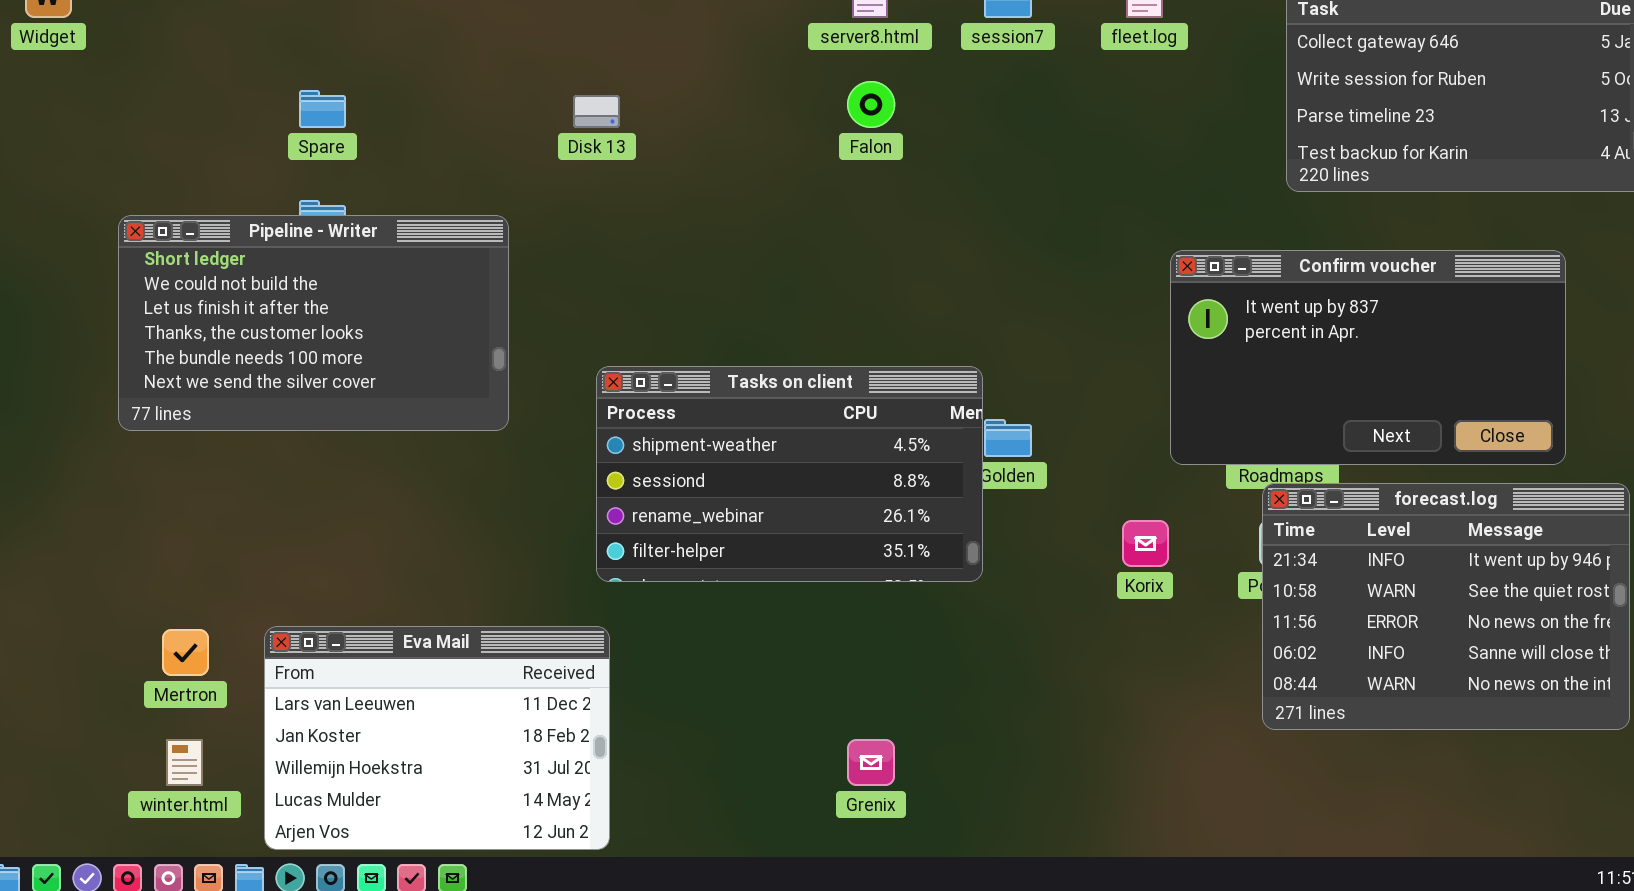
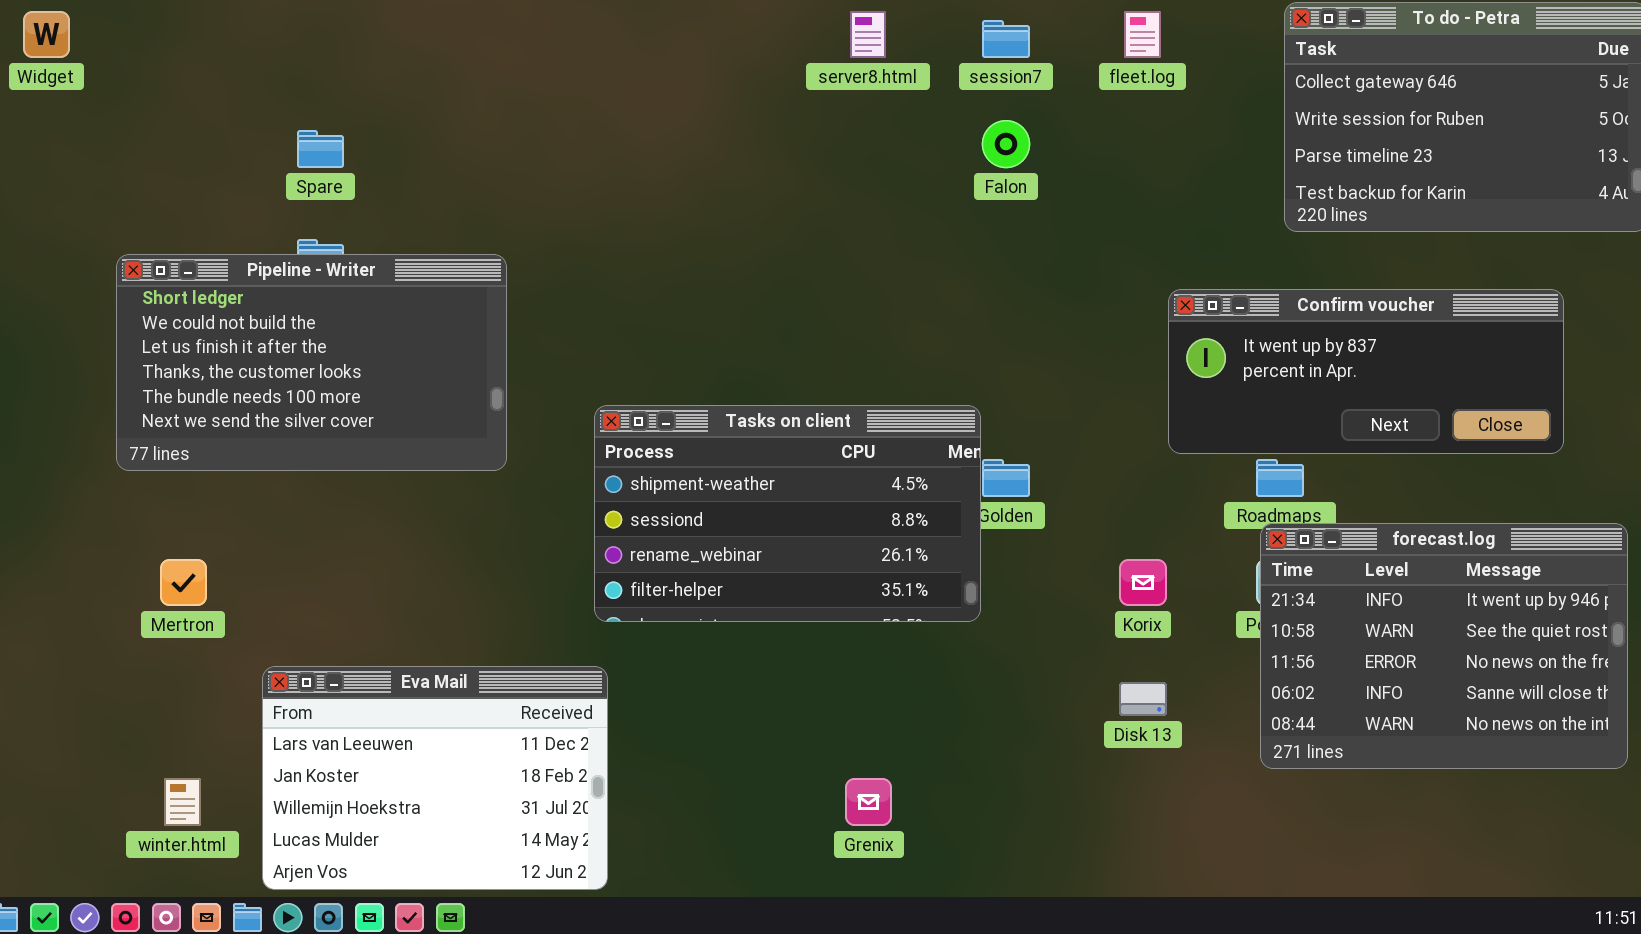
Falon: [847,81,895,128] -> [982,120,1030,168], moved
Disk 13: [573,95,620,128] -> [1119,682,1167,716], moved
Confirm voucher: [1170,250,1566,465] -> [1168,289,1564,454], resized
Mertron: [162,629,209,676] -> [160,559,207,606], moved

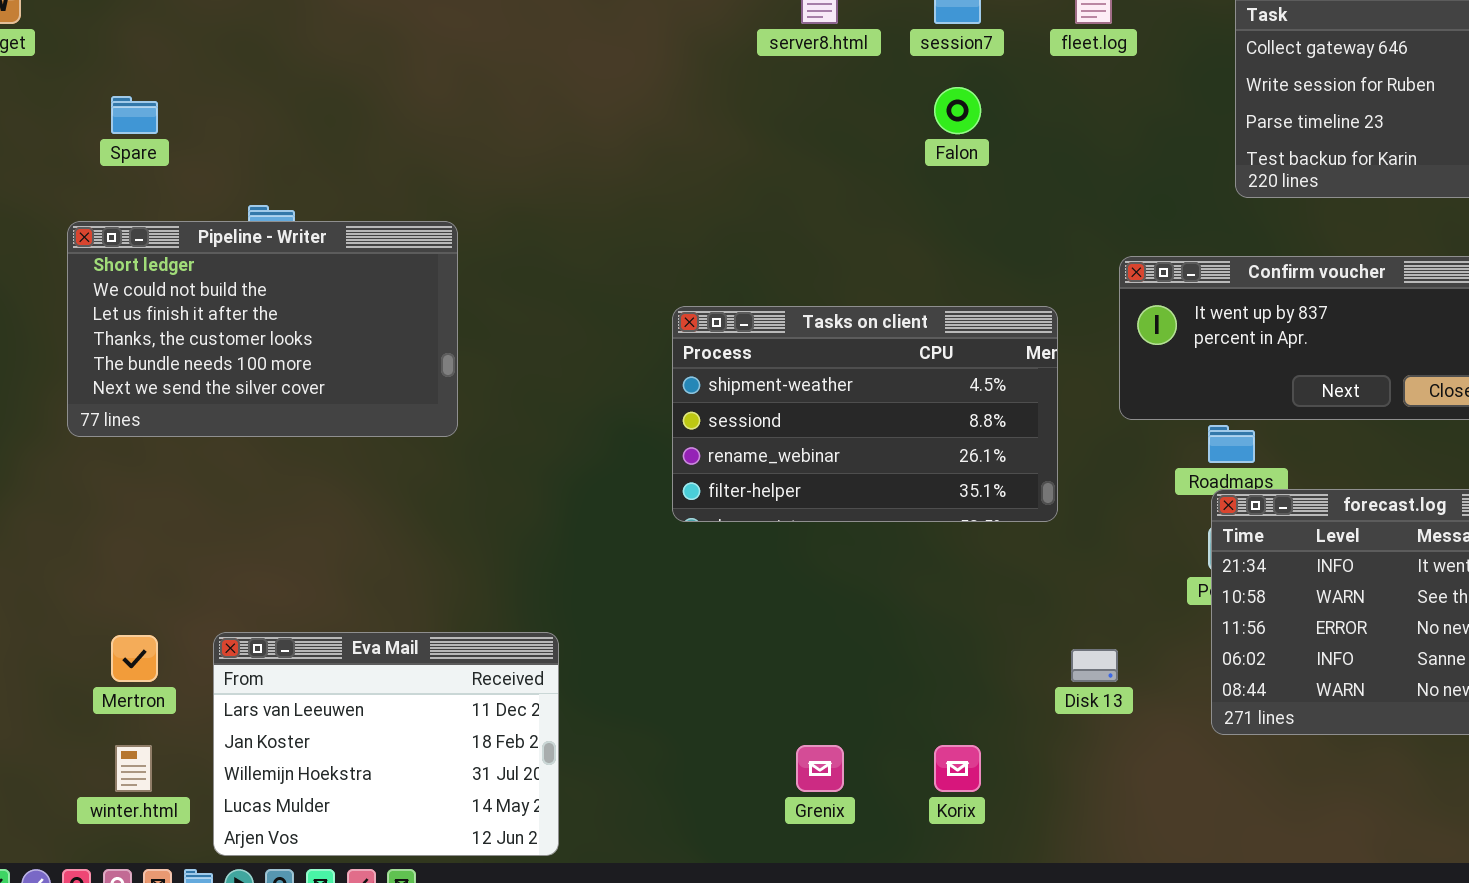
Spare: [297,130,344,168] -> [111,96,158,134], moved
Tasks on client: [594,405,981,622] -> [672,306,1058,522], moved
Mertron: [160,559,207,606] -> [111,635,158,682], moved
Korix: [1119,559,1167,606] -> [934,745,981,792], moved

